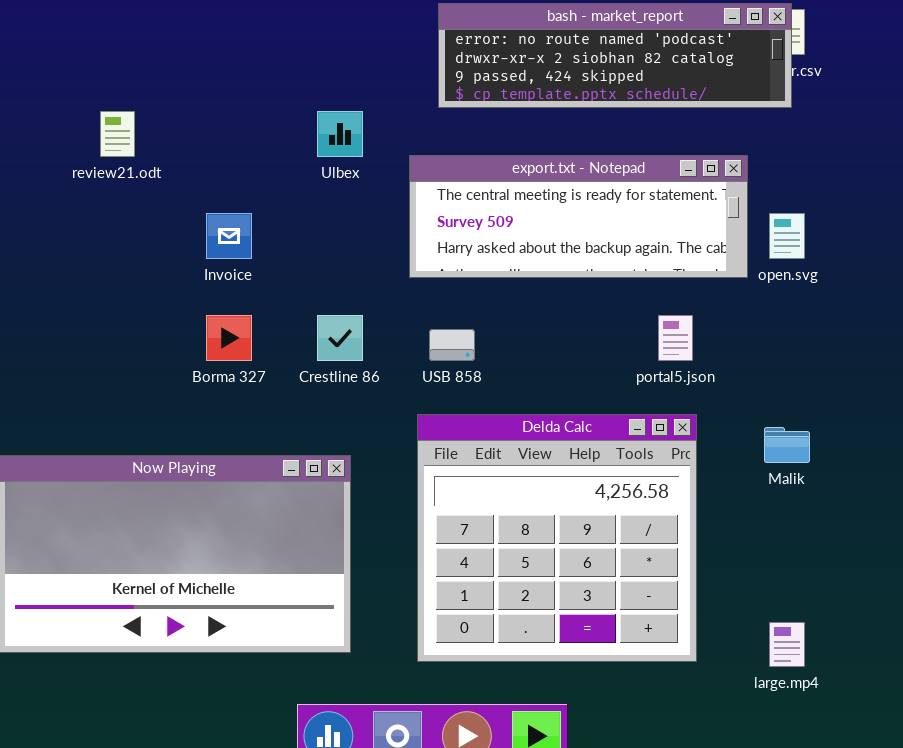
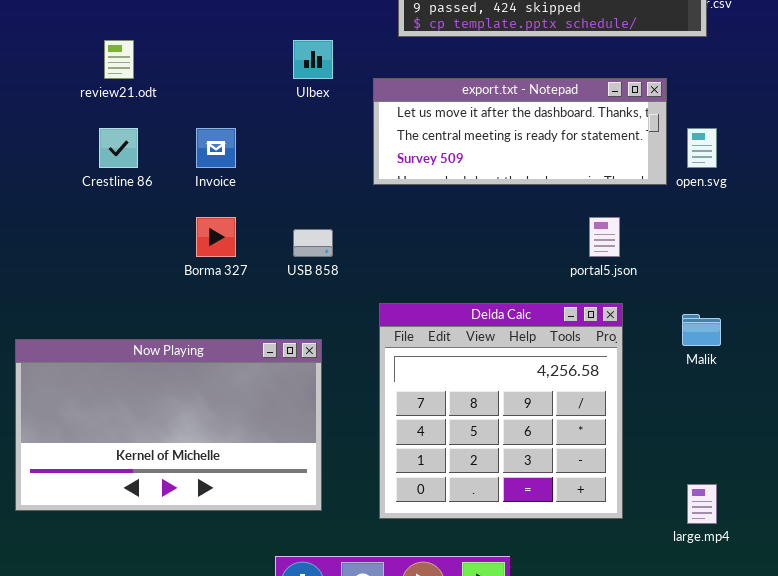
export.txt - Notepad: [409,155,748,278] -> [373,78,667,185], scrolled up 1 row
Crestline 86: [317,315,363,361] -> [99,128,138,168], moved
USB 858: [429,329,475,361] -> [293,229,333,257], moved

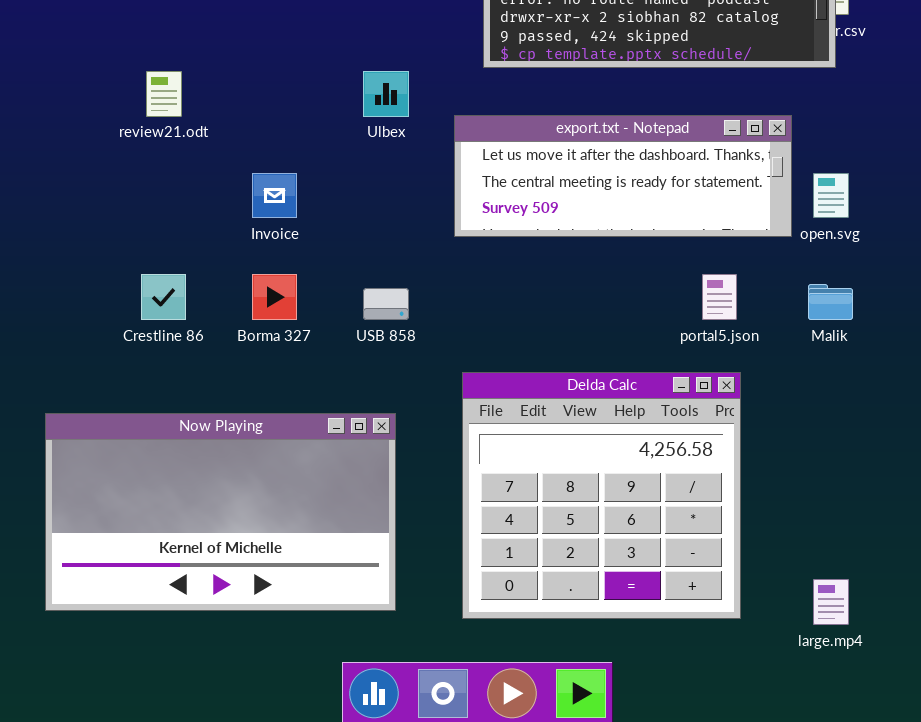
Crestline 86: [99,128,138,168] -> [141,274,186,320], moved
Malik: [682,314,721,346] -> [808,284,853,320], moved

